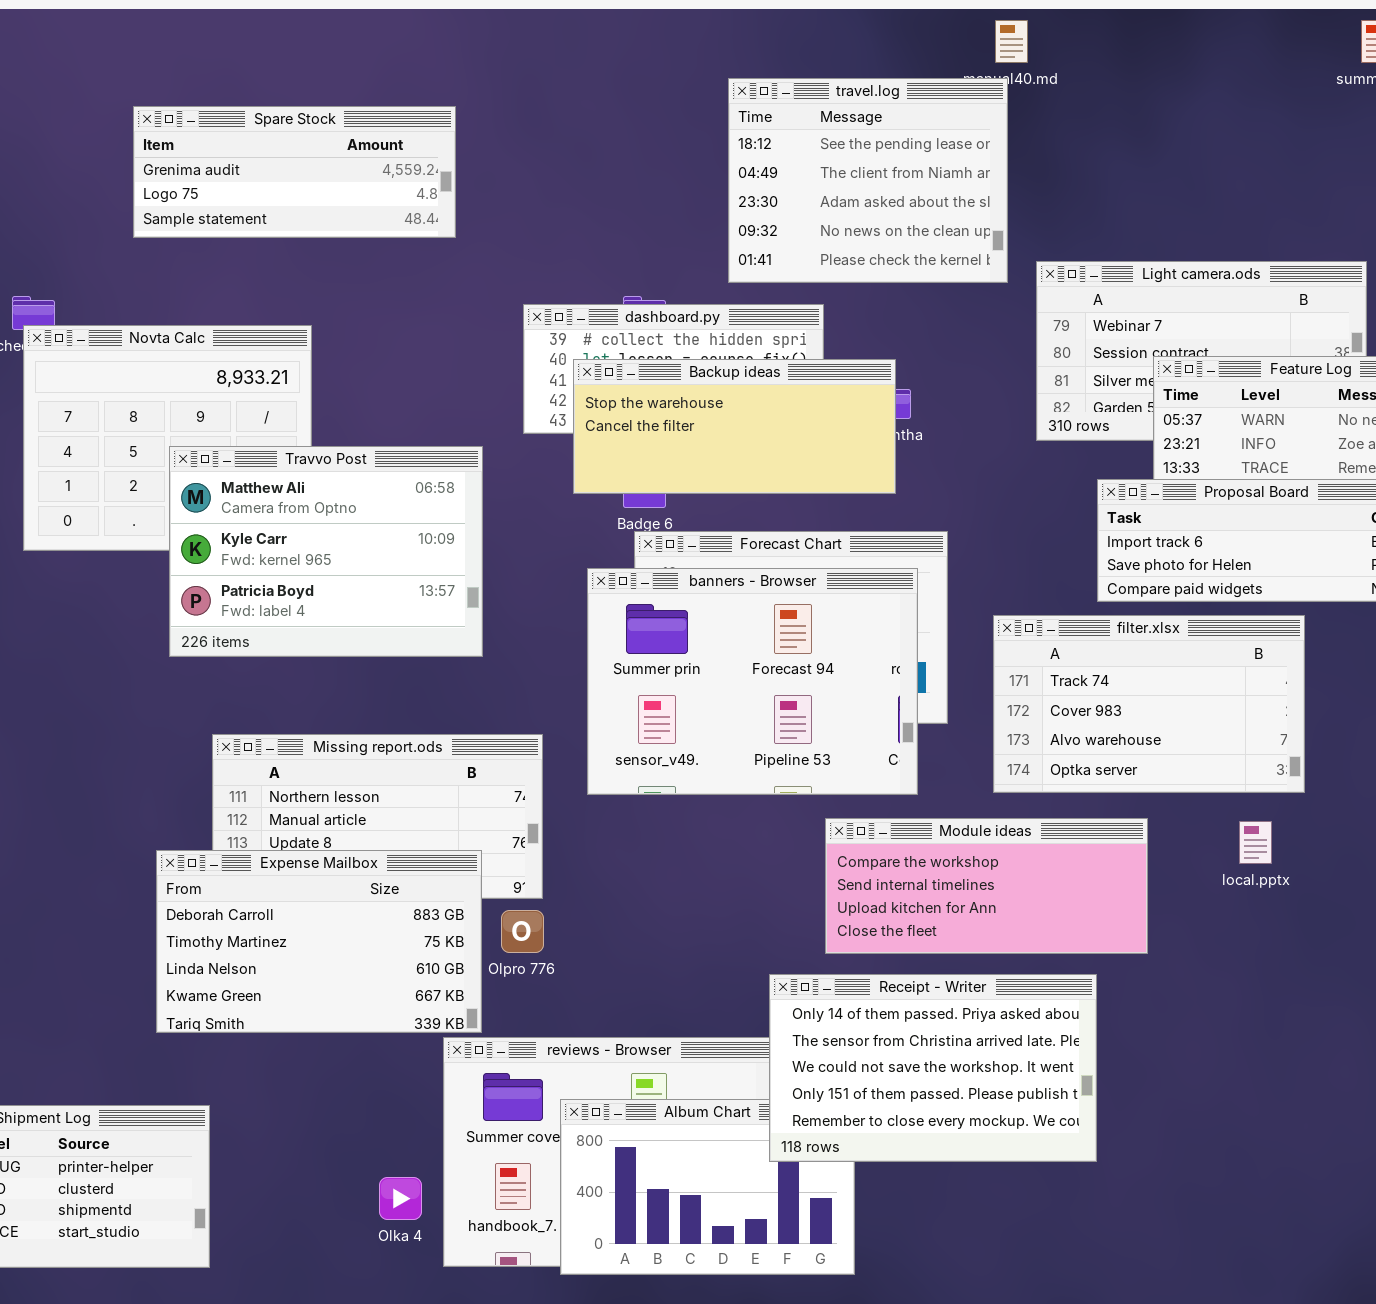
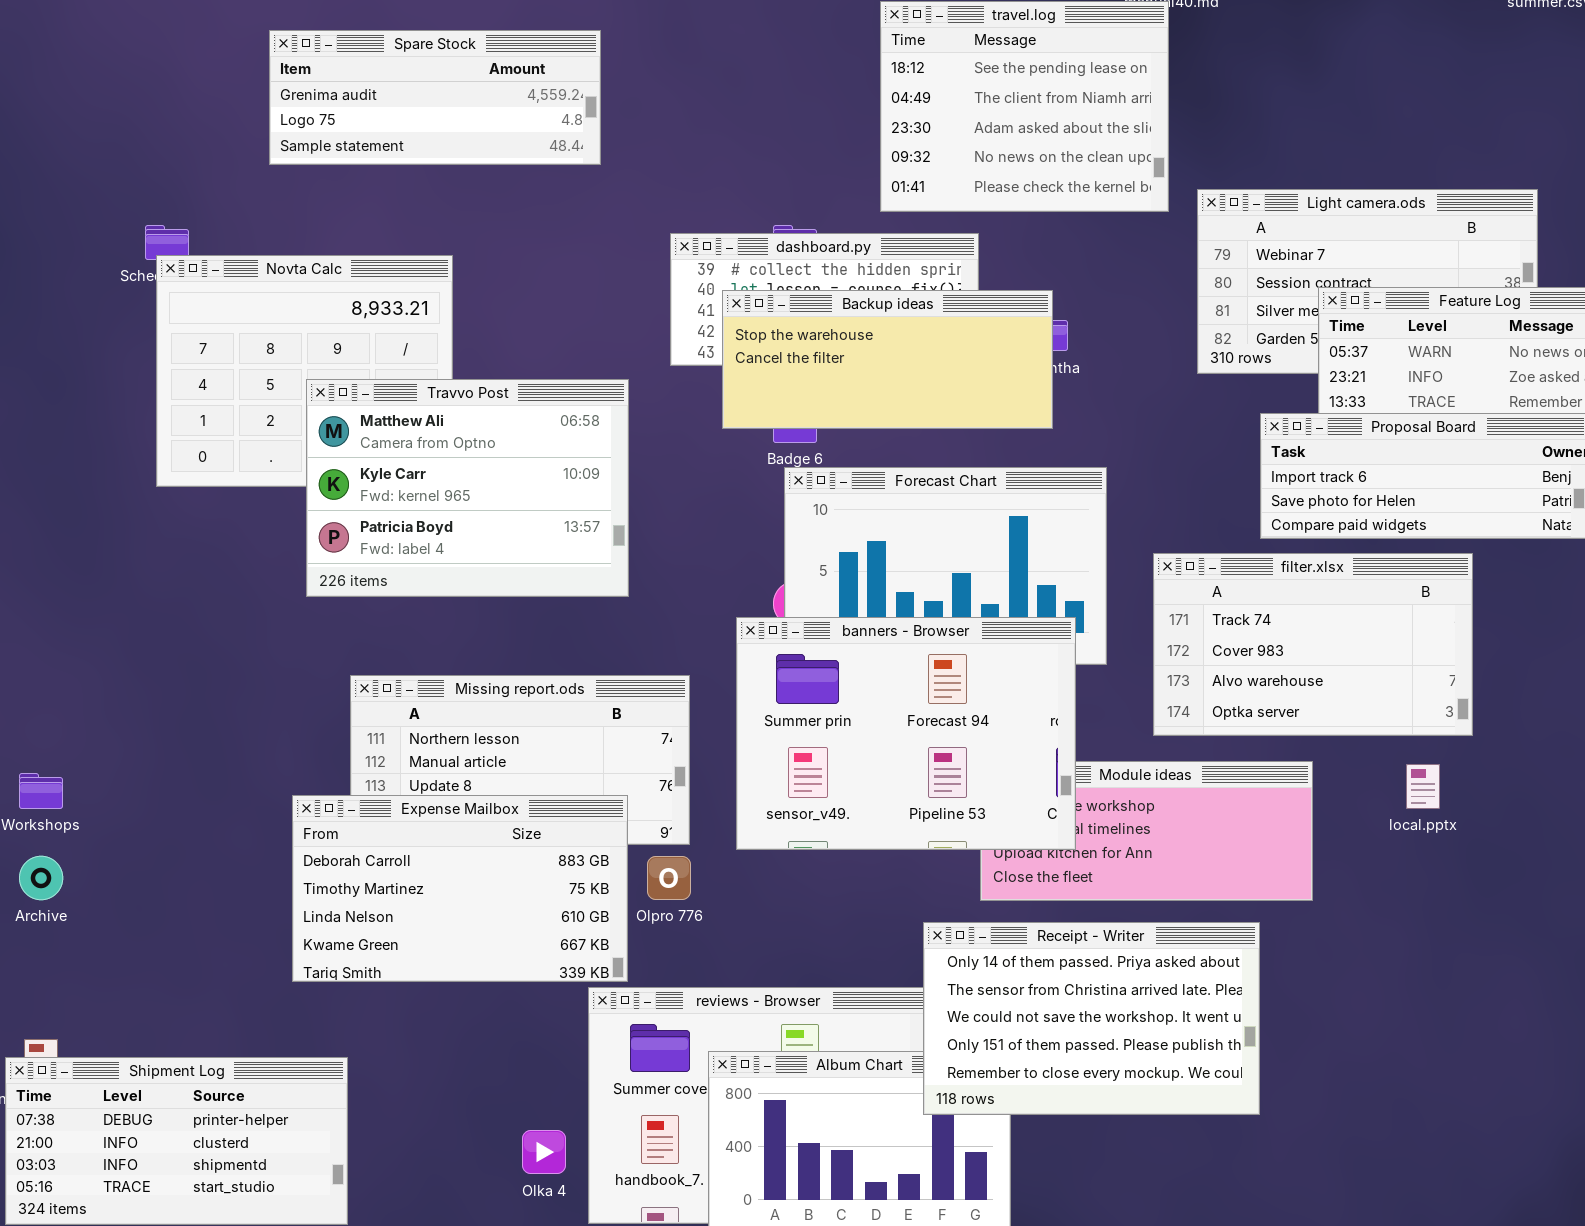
banners - Browser: [587,568,918,795] -> [736,617,1076,850], moved

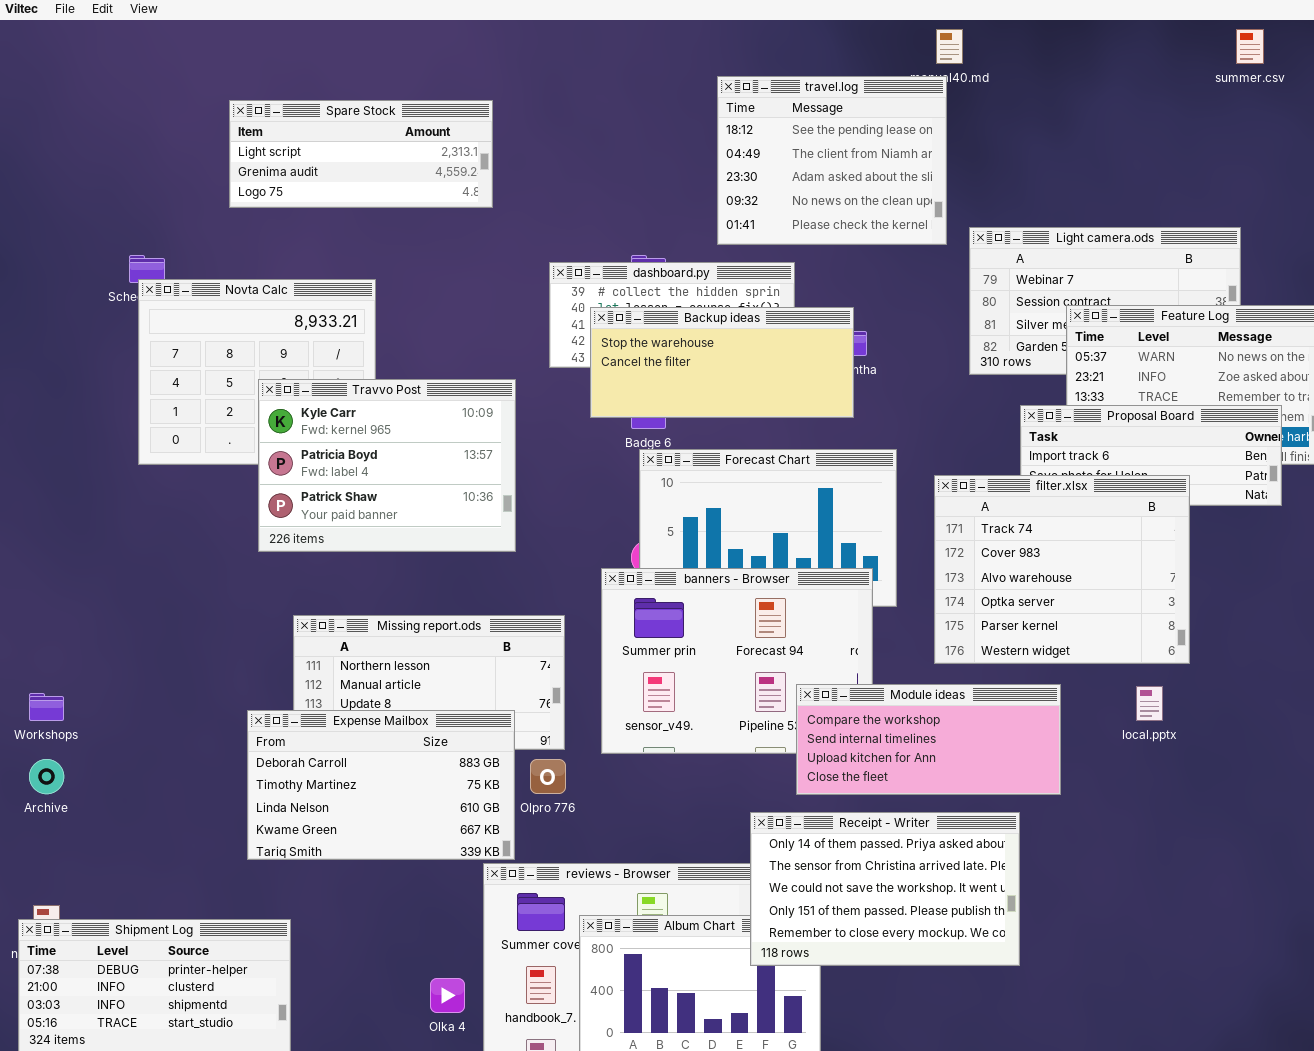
Spare Stock: [269,30,601,165] -> [229,100,493,208], scrolled up 1 row
Travvo Post: [306,379,629,597] -> [258,379,516,552], scrolled down 1 row
filter.xlsx: [1153,553,1473,736] -> [934,475,1190,664], resized
Module ideas: [980,761,1313,901] -> [796,684,1061,795], raised

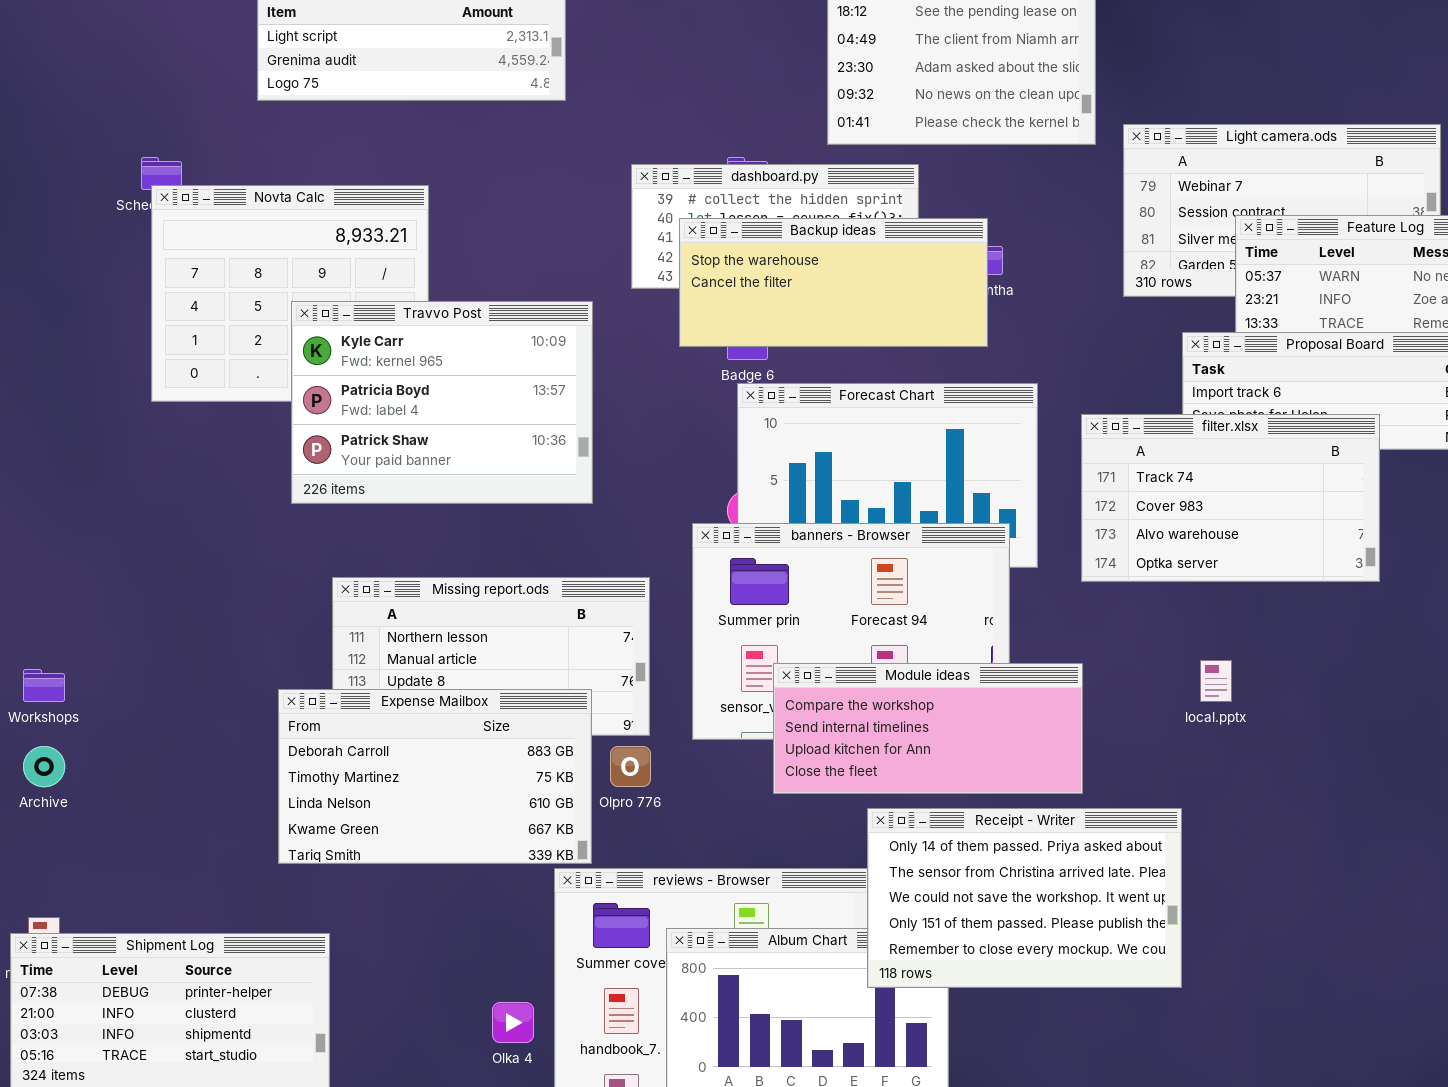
filter.xlsx: [934,475,1190,664] -> [1081,414,1380,582], resized
Module ideas: [796,684,1061,795] -> [773,663,1083,794], moved
local.pptx: [1136,686,1163,721] -> [1200,660,1232,702], moved

